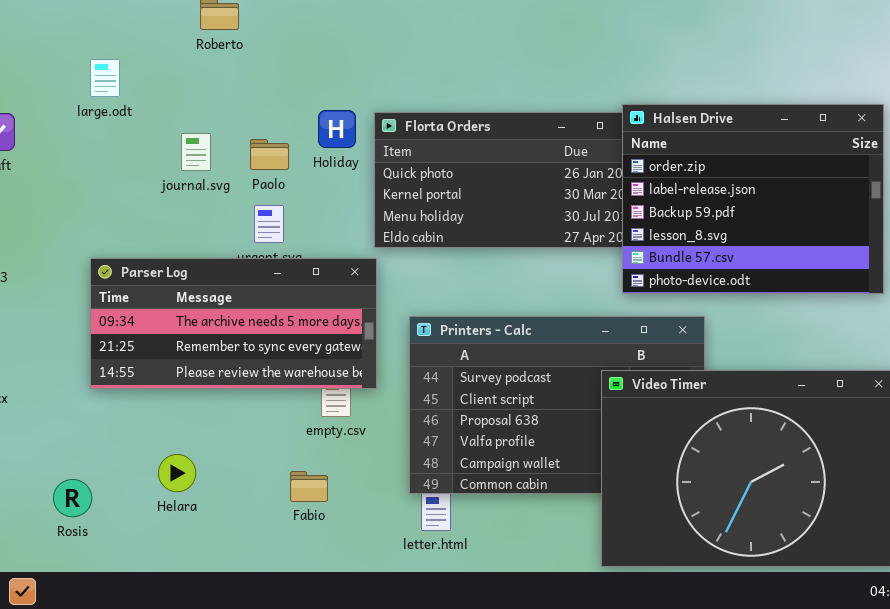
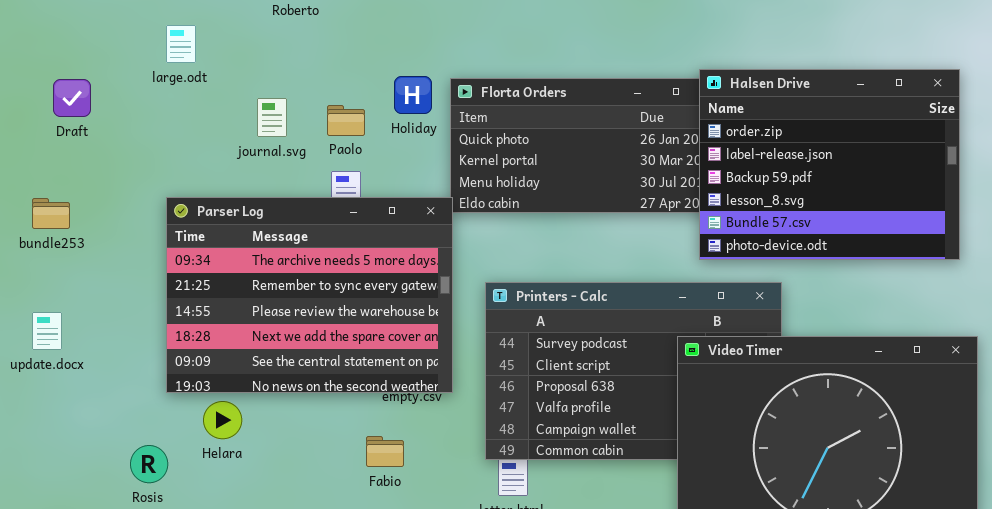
Parser Log: [90,258,377,389] -> [166,197,453,393], moved, resized
Helara: [158,454,196,492] -> [203,401,242,439], moved

